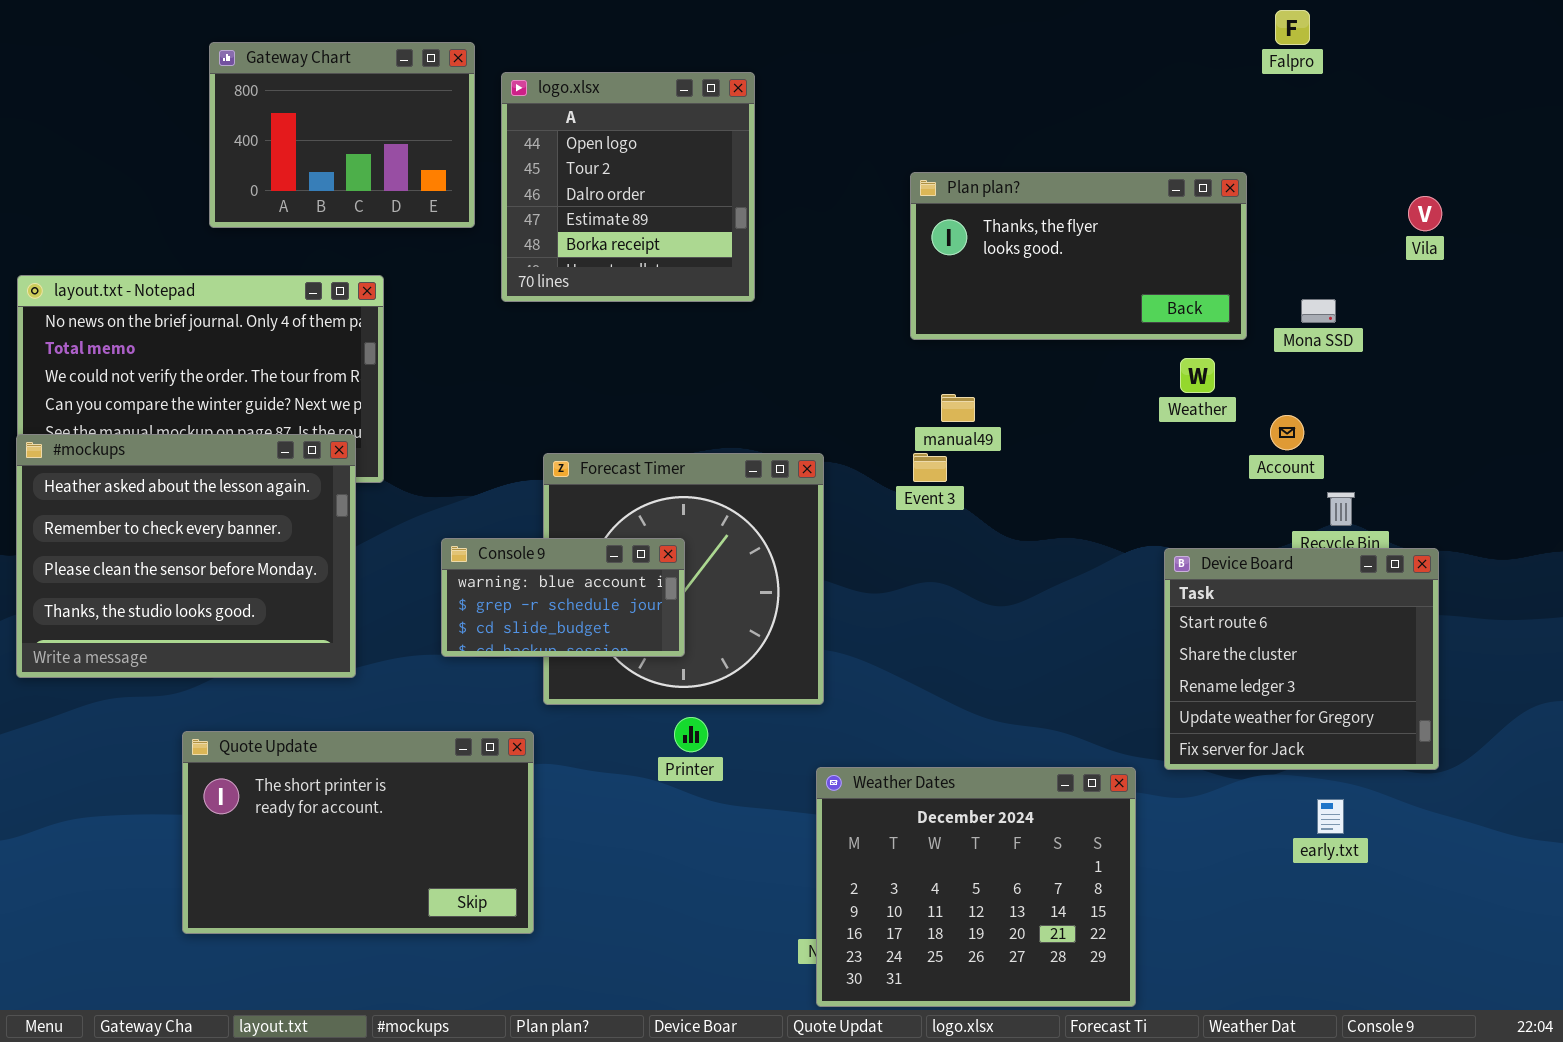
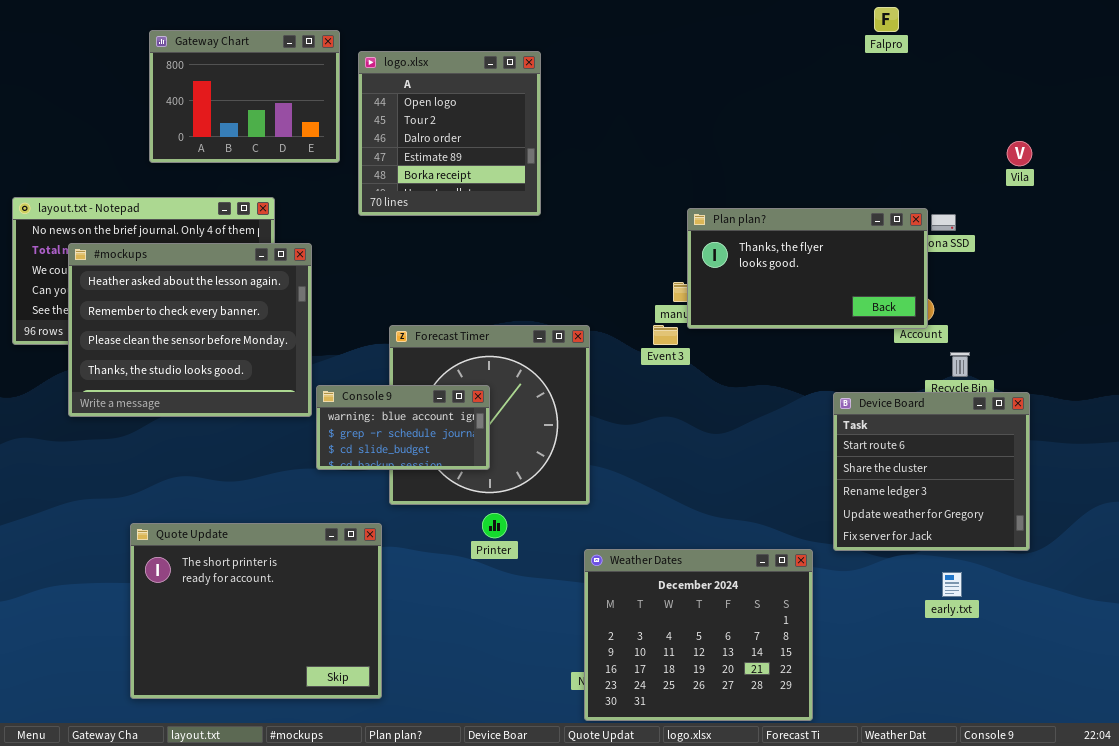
Falpro: [1275,10,1310,45] -> [874,7,899,32], moved
Plan plan?: [910,172,1247,340] -> [687,208,928,329], moved
#mockups: [16,434,356,678] -> [68,243,312,417], moved
Quote Update: [182,731,534,934] -> [130,523,382,699], resized

